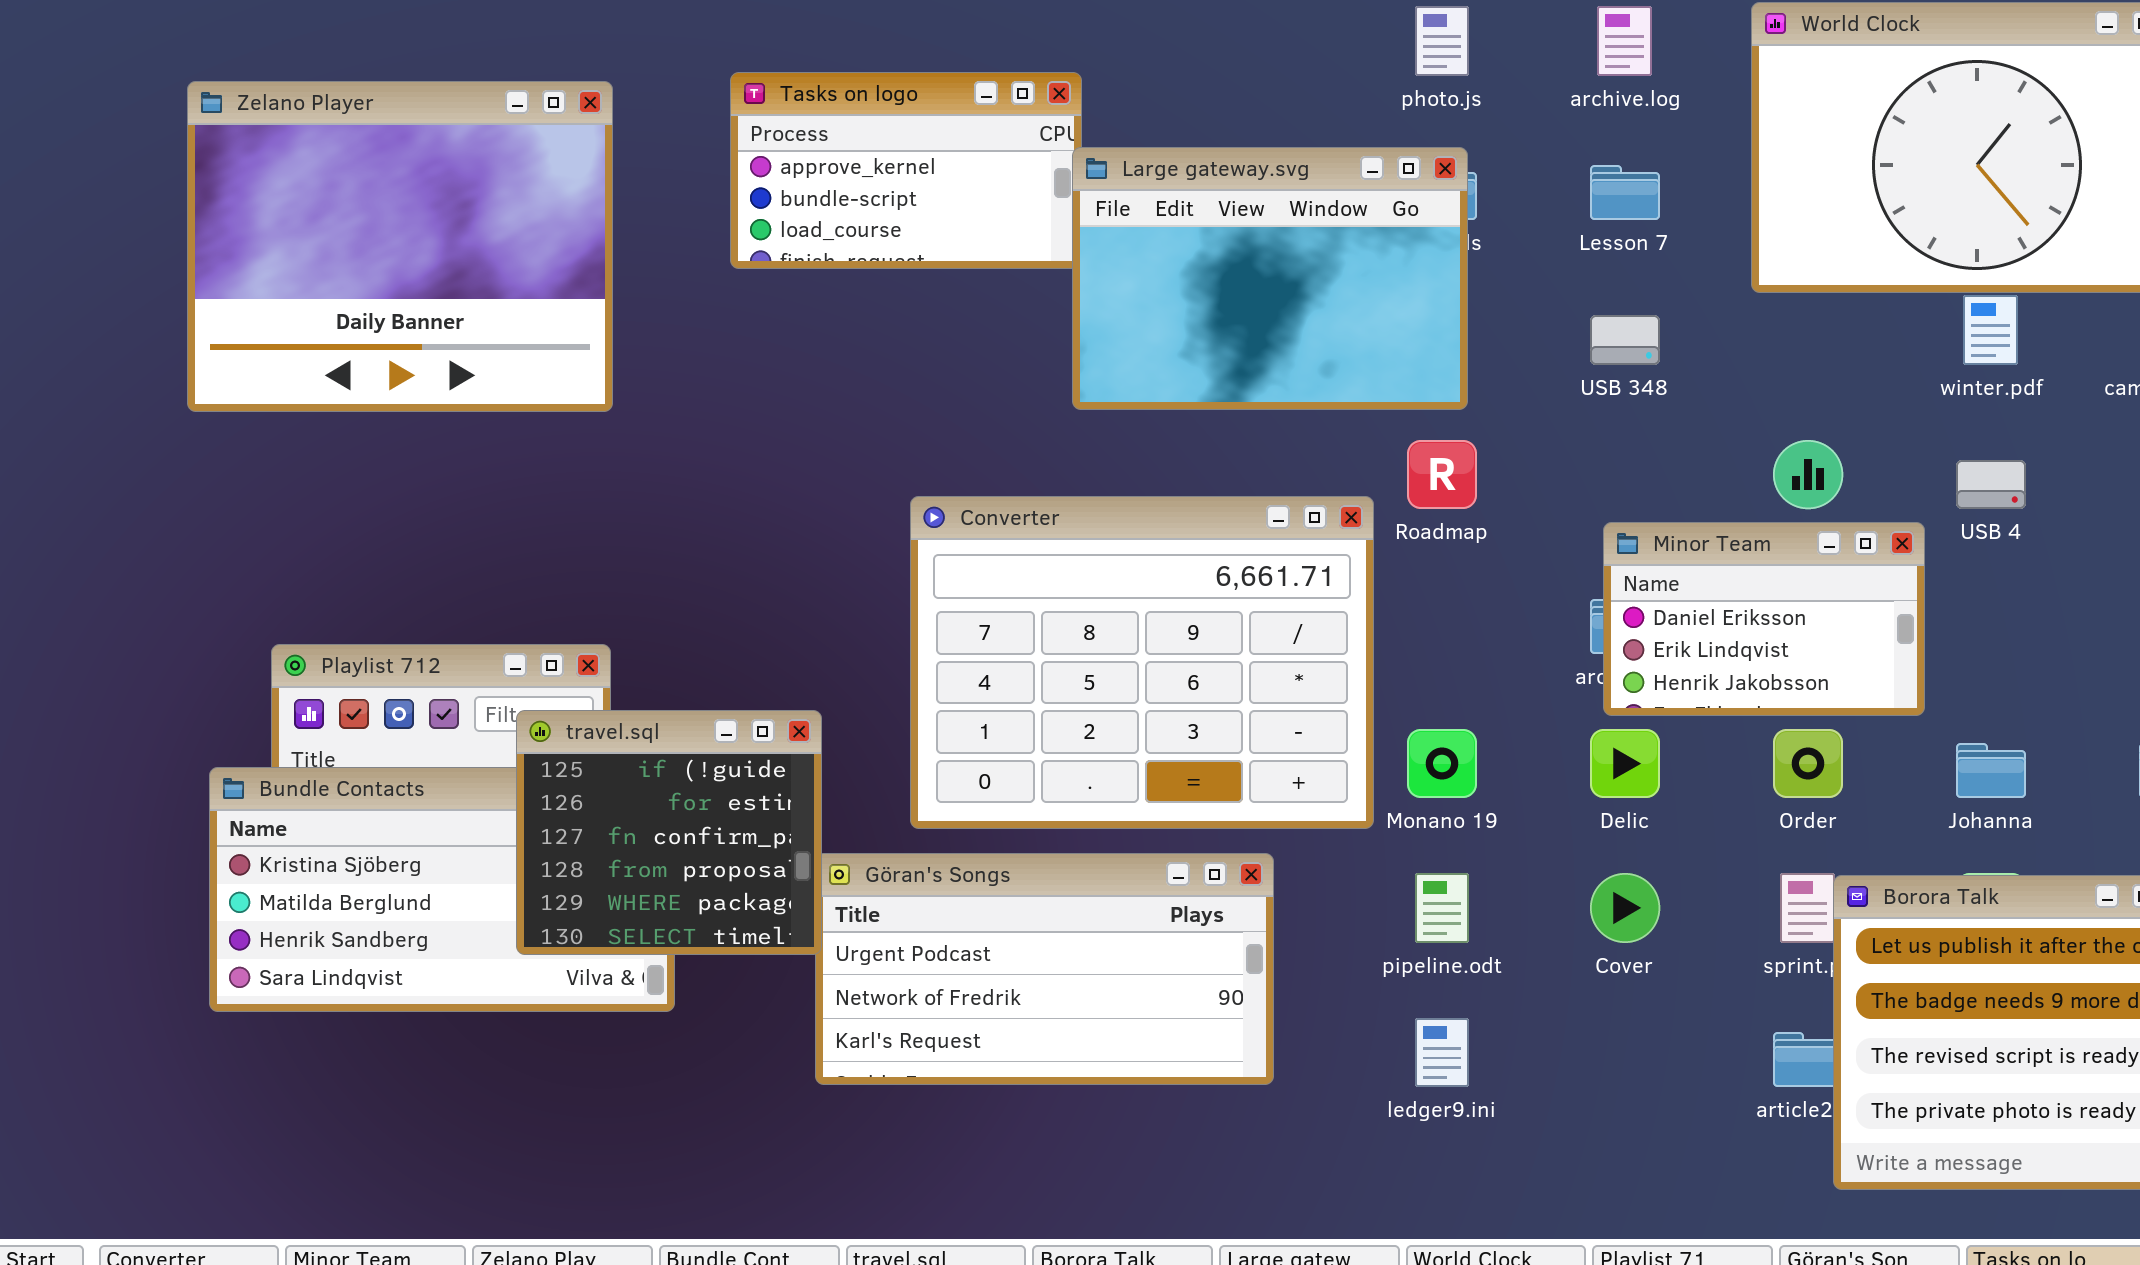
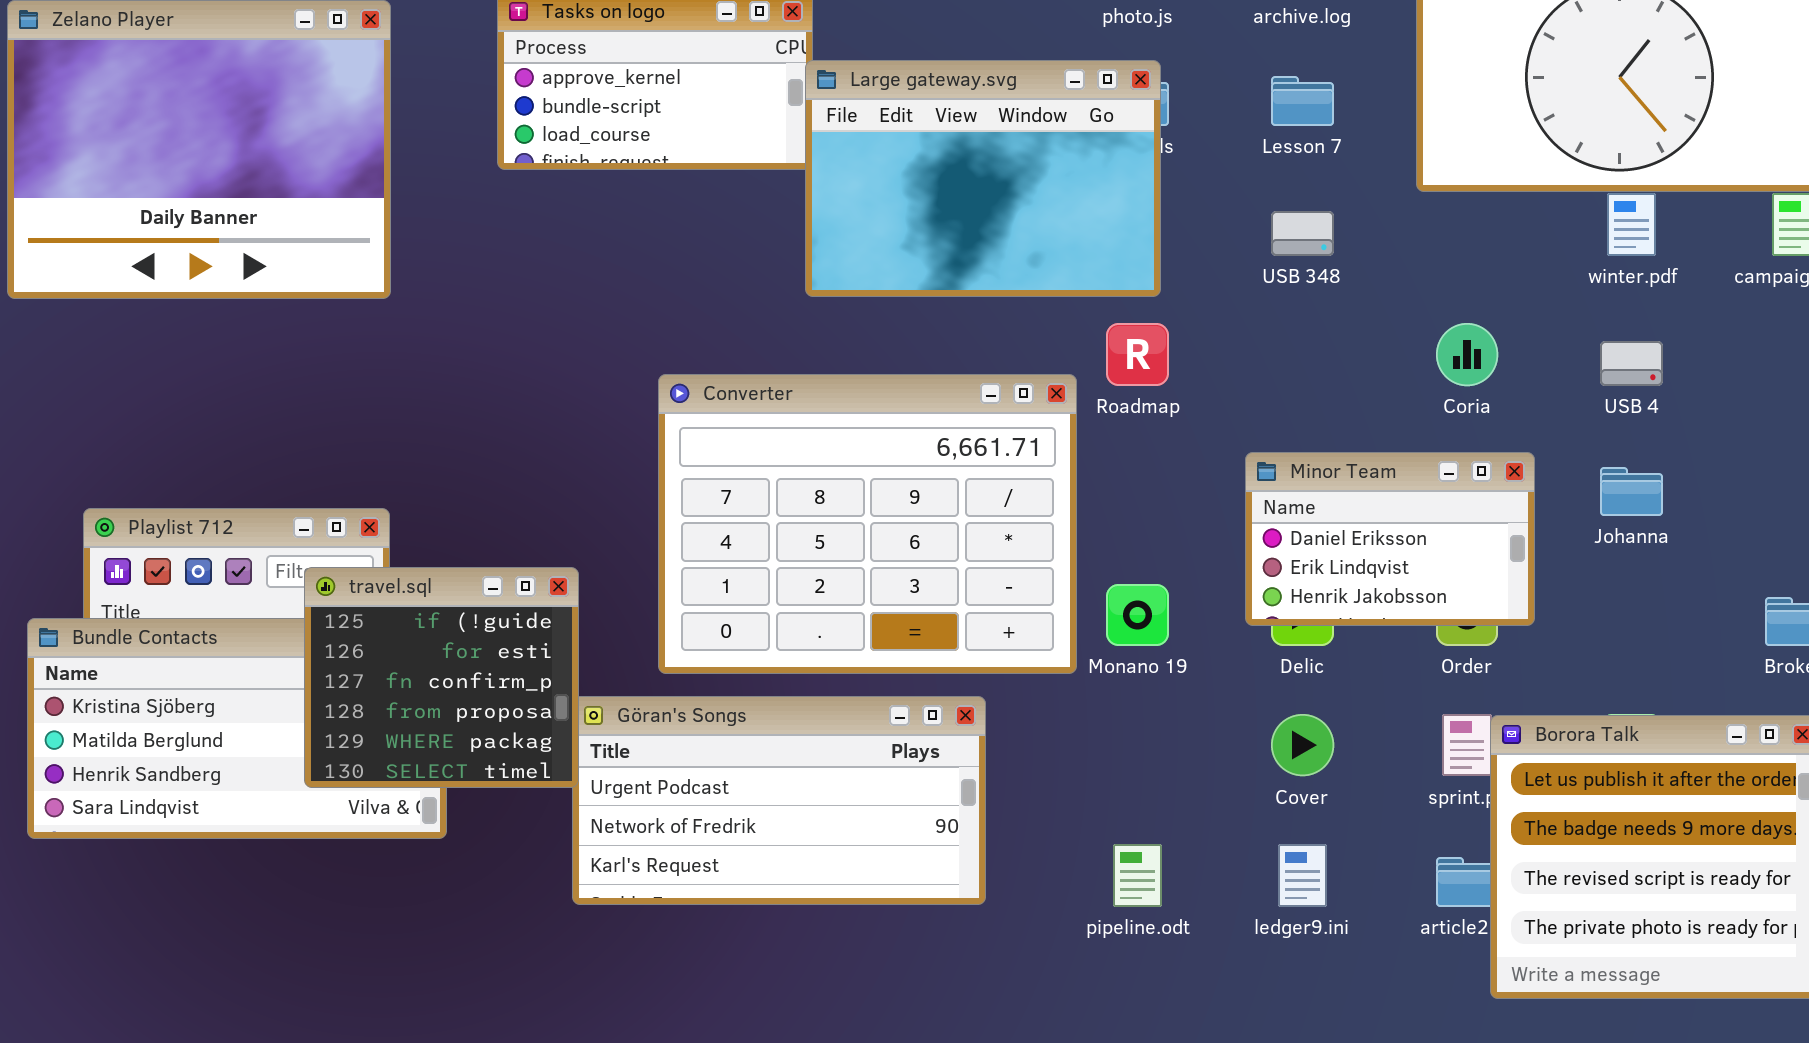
Minor Team: [1603,522,1925,716] -> [1245,452,1535,626], moved
Johanna: [1956,743,2026,798] -> [1600,467,1663,516], moved
pipeline.odt: [1415,873,1469,943] -> [1113,844,1162,907], moved
ledger9.ini: [1415,1018,1469,1087] -> [1278,844,1327,907], moved

